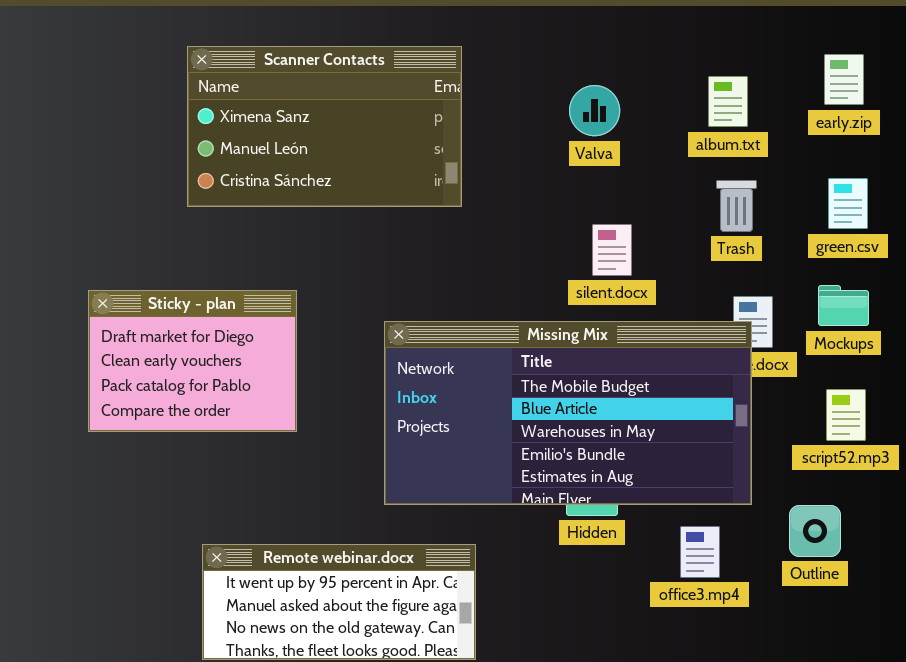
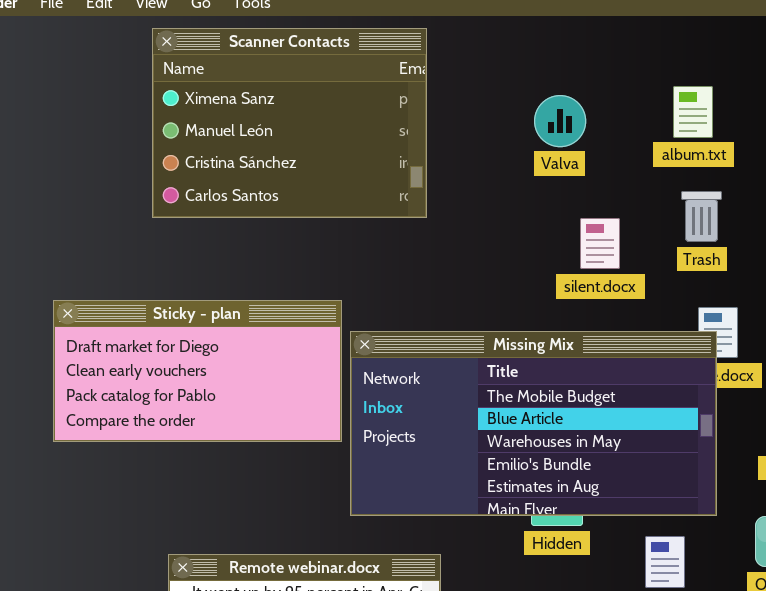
Scanner Contacts: [187,46,462,207] -> [152,28,427,218], resized
silent.docx: [592,224,632,276] -> [580,218,620,269], moved
Sticky - plan: [88,290,297,432] -> [53,300,342,442], resized

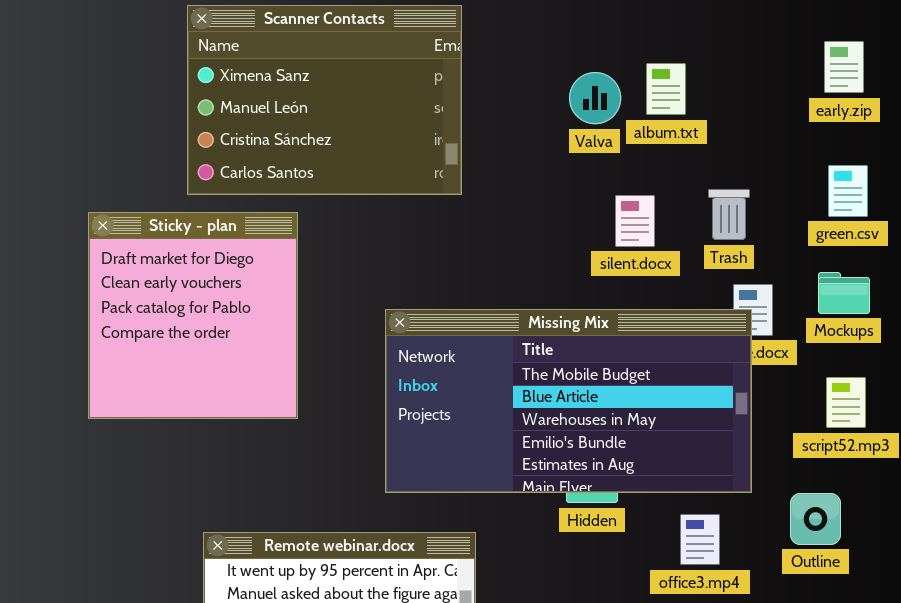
album.txt: [673,86,713,138] -> [646,63,686,115], moved
Trash: [681,191,722,242] -> [708,189,750,240], moved
Sticky - plan: [53,300,342,442] -> [88,212,298,419], resized

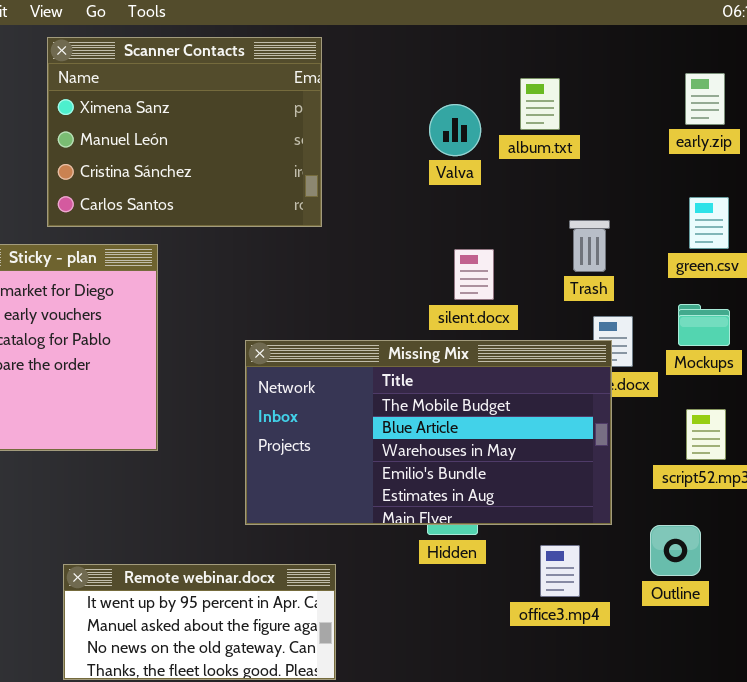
album.txt: [646,63,686,115] -> [520,78,560,130], moved
silent.docx: [615,195,655,247] -> [454,249,494,300], moved

